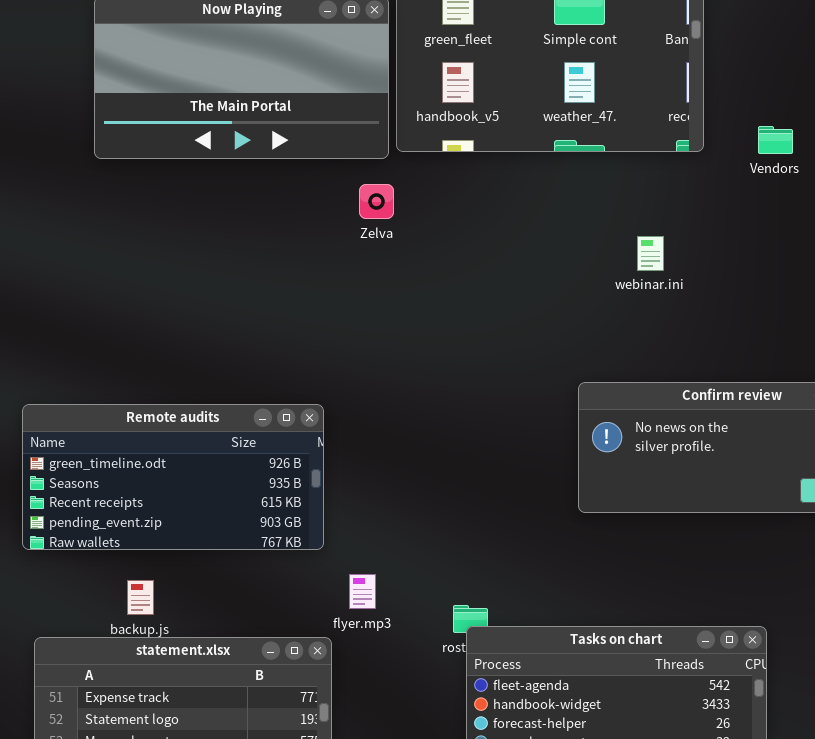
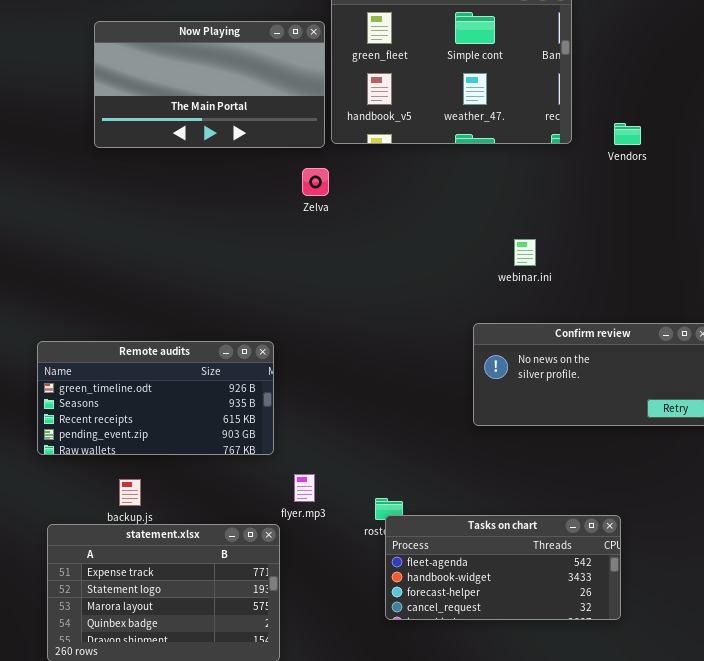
webinar.ini: [637,236,664,271] -> [514,239,536,266], moved

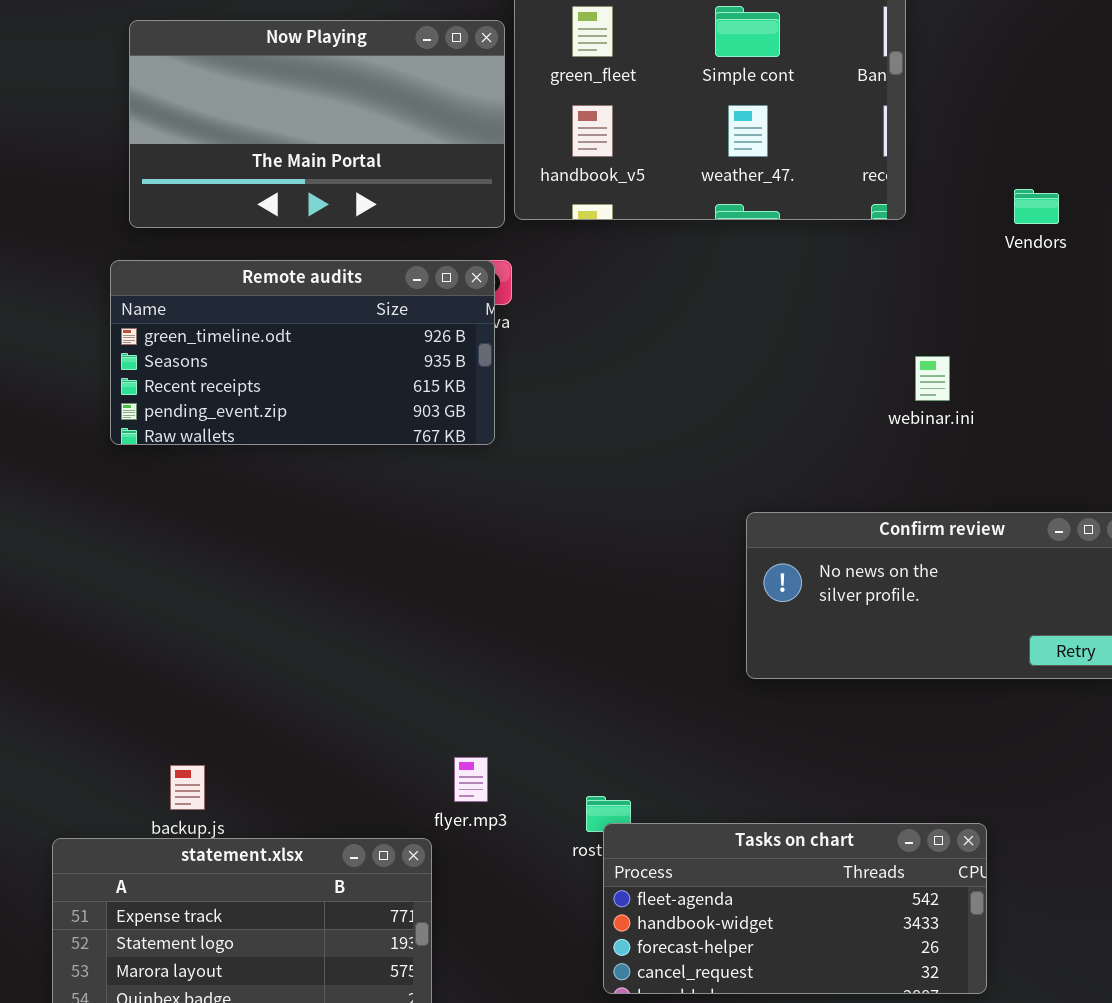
Vendors: [614,123,641,145] -> [1014,189,1059,224], moved
webinar.ini: [514,239,536,266] -> [915,356,950,401], moved
Remote audits: [37,341,274,455] -> [110,260,495,445], moved

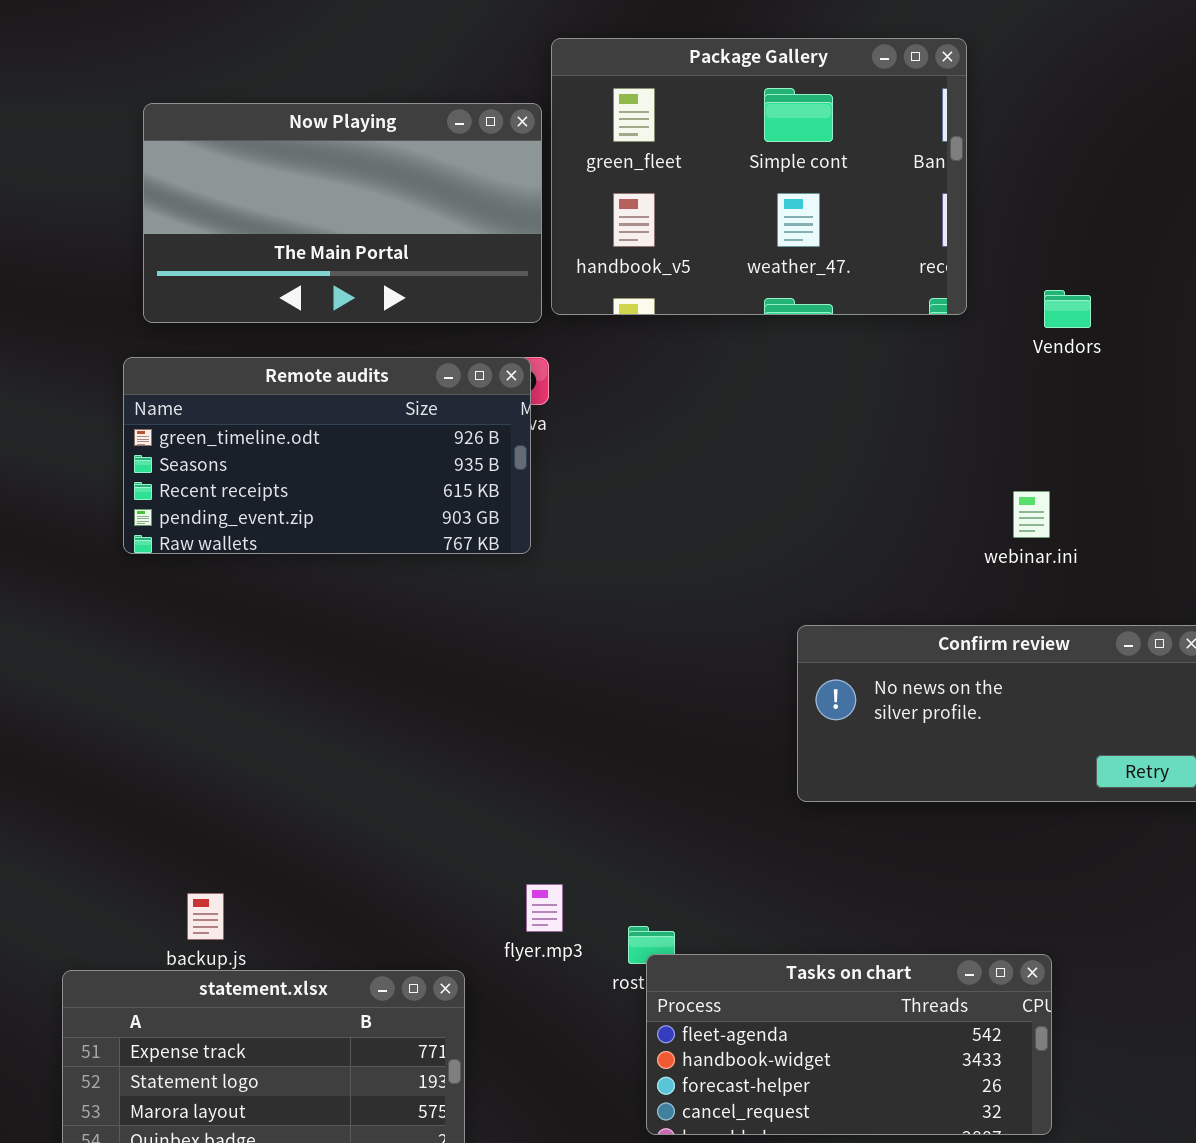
Vendors: [1014,189,1059,224] -> [1044,290,1091,328], moved
webinar.ini: [915,356,950,401] -> [1013,491,1050,538], moved
flyer.mp3: [454,757,488,802] -> [526,884,563,932], moved

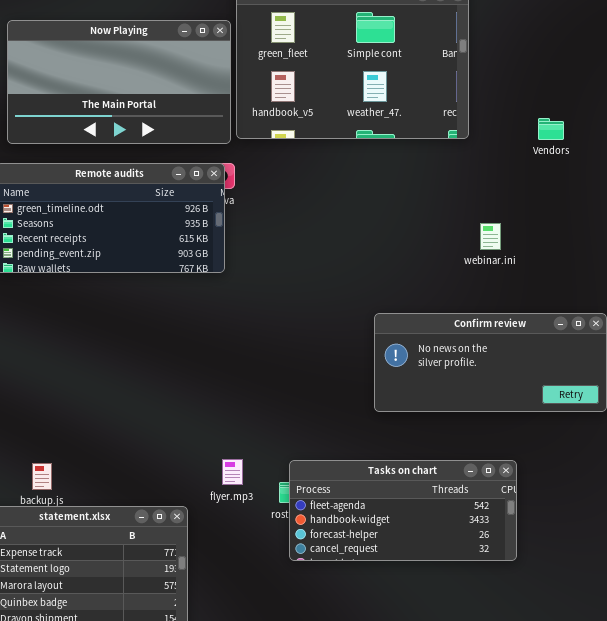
Vendors: [1044,290,1091,328] -> [538,118,564,140], moved
webinar.ini: [1013,491,1050,538] -> [480,223,501,250], moved
Tasks on chart: [646,954,1052,1135] -> [289,460,517,561], moved

